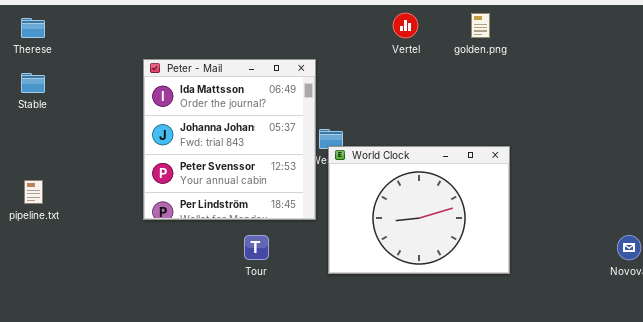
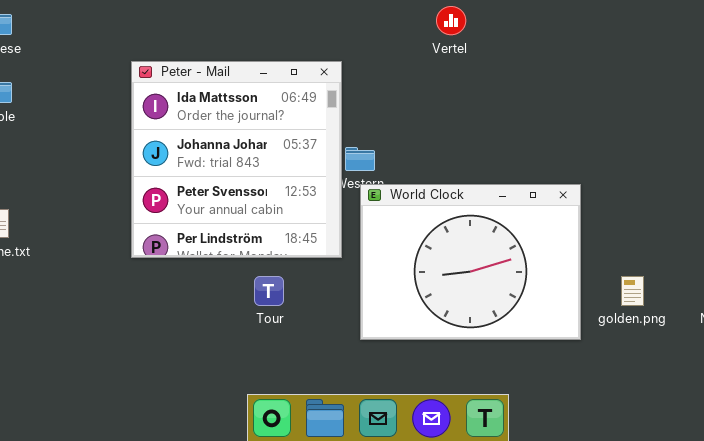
golden.png: [471,13,490,38] -> [621,276,644,306], moved
World Clock: [328,146,510,274] -> [360,184,581,340], moved

